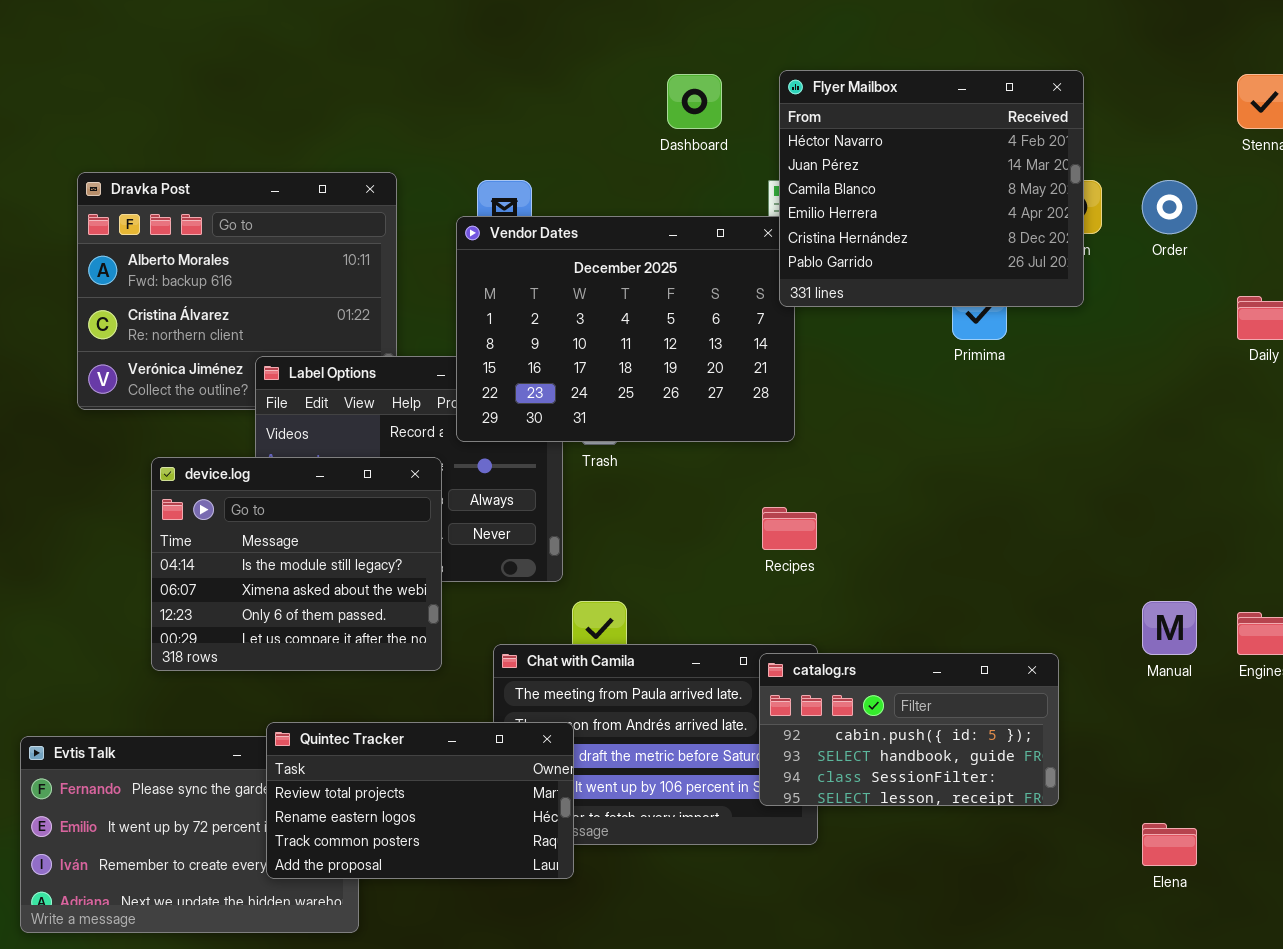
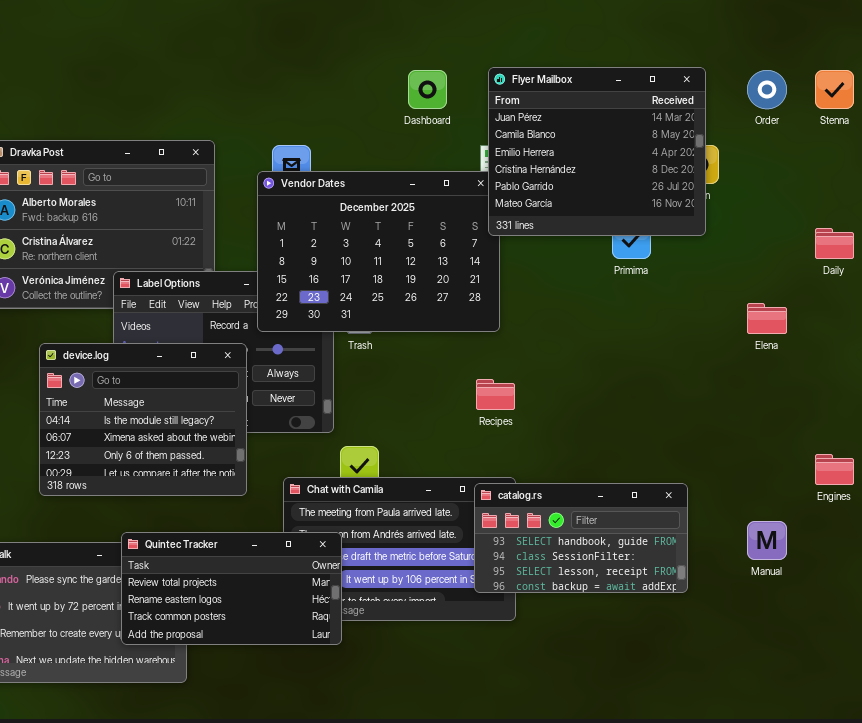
Flyer Mailbox: [779,70,1084,307] -> [488,67,706,236], scrolled down 1 row
Order: [1142,180,1197,234] -> [747,70,787,109], moved
Manual: [1142,601,1197,655] -> [747,521,787,560], moved
catalog.rs: [759,653,1059,806] -> [474,483,688,593], scrolled down 1 row
Elena: [1142,823,1197,866] -> [747,303,787,334], moved

